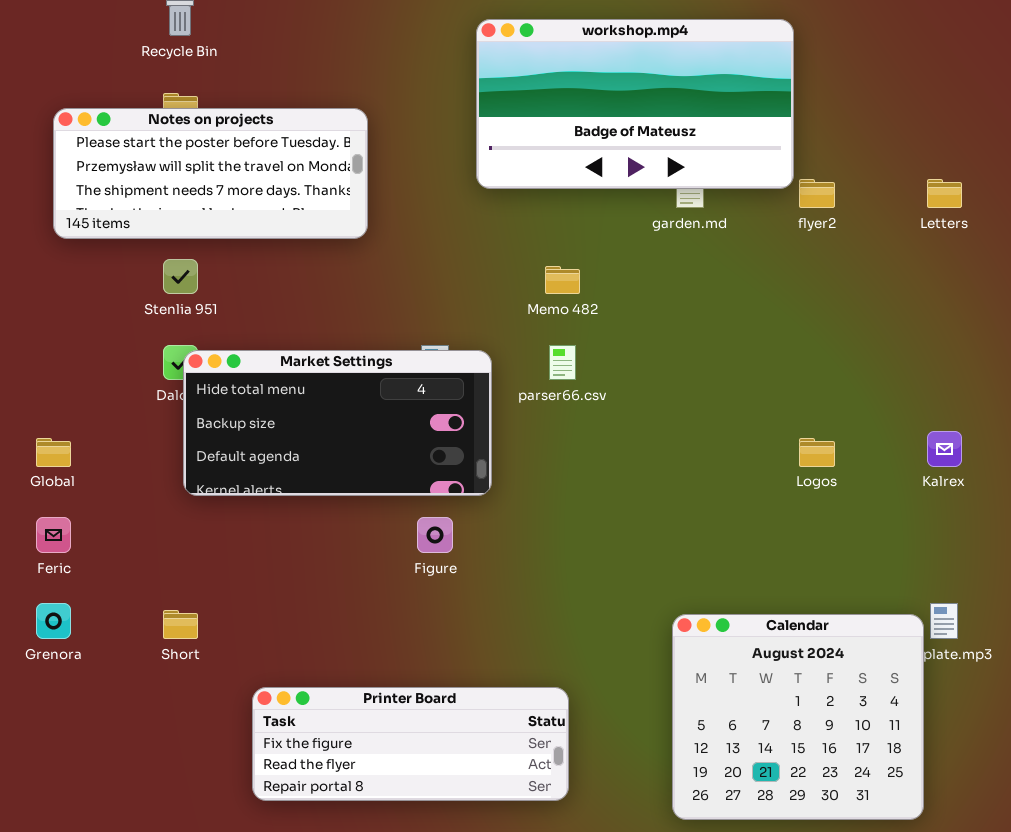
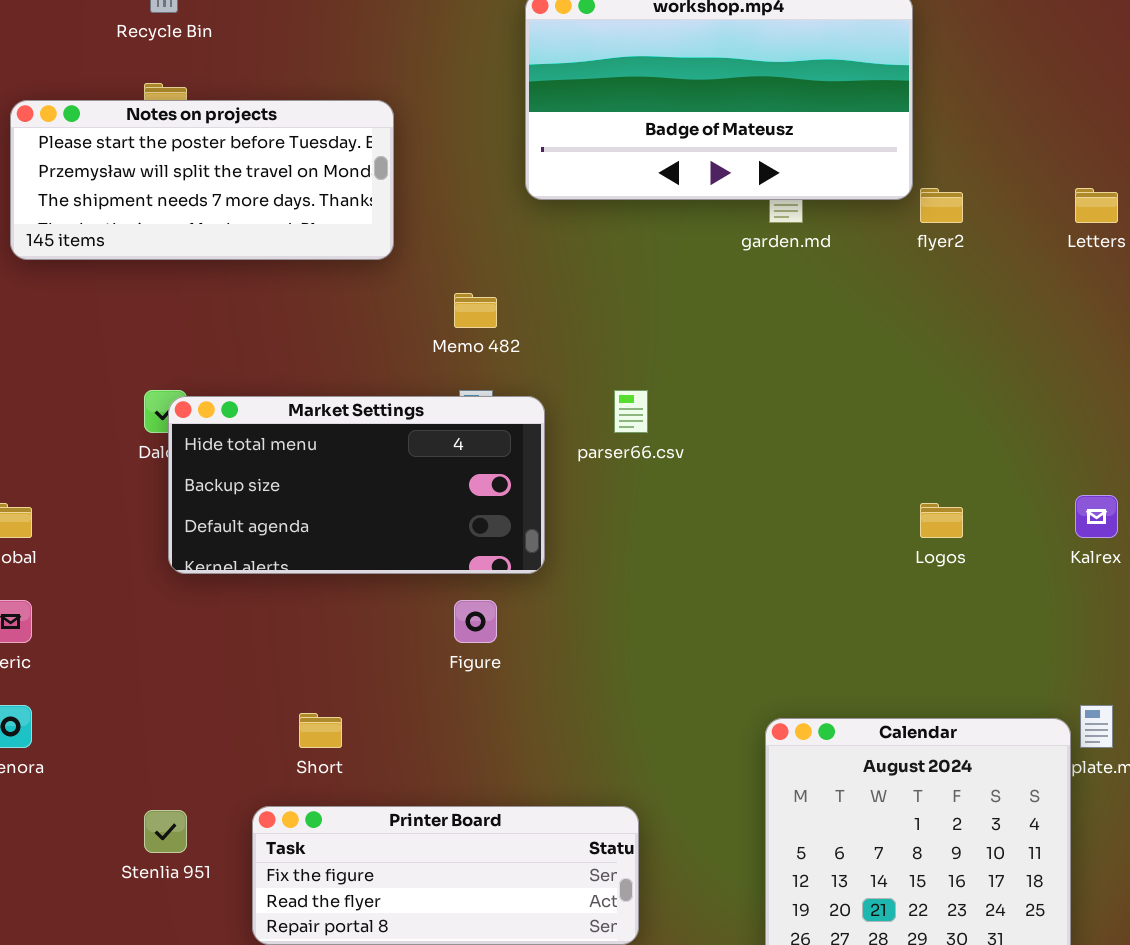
Stenlia 951: [163,259,198,294] -> [144,810,187,853], moved
Memo 482: [545,266,580,294] -> [454,293,497,328], moved
Short: [163,610,198,639] -> [299,713,342,748], moved

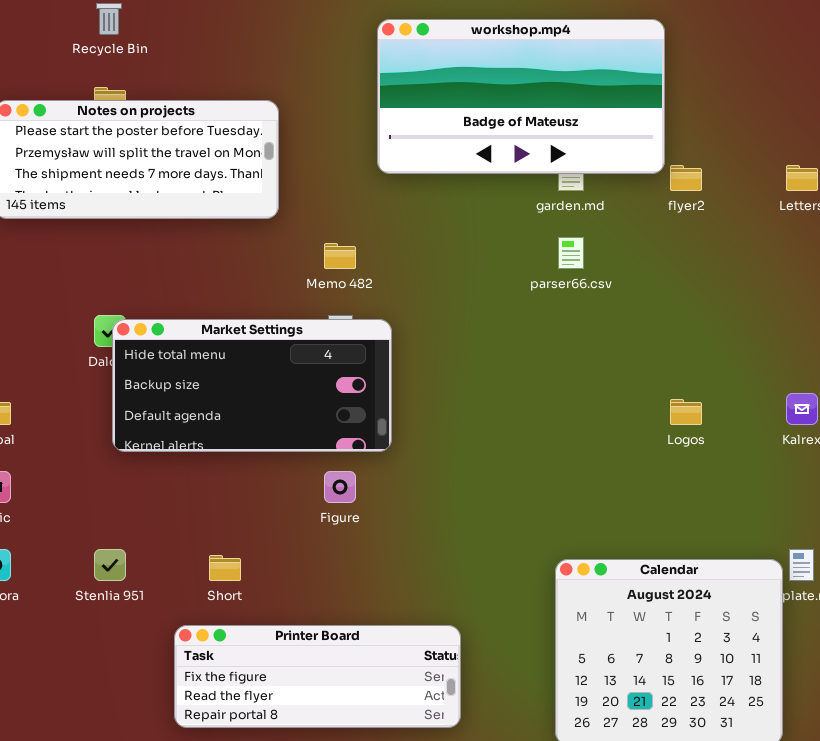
parser66.csv: [614,390,648,433] -> [558,237,584,269], moved
Stenlia 951: [144,810,187,853] -> [94,549,126,581], moved

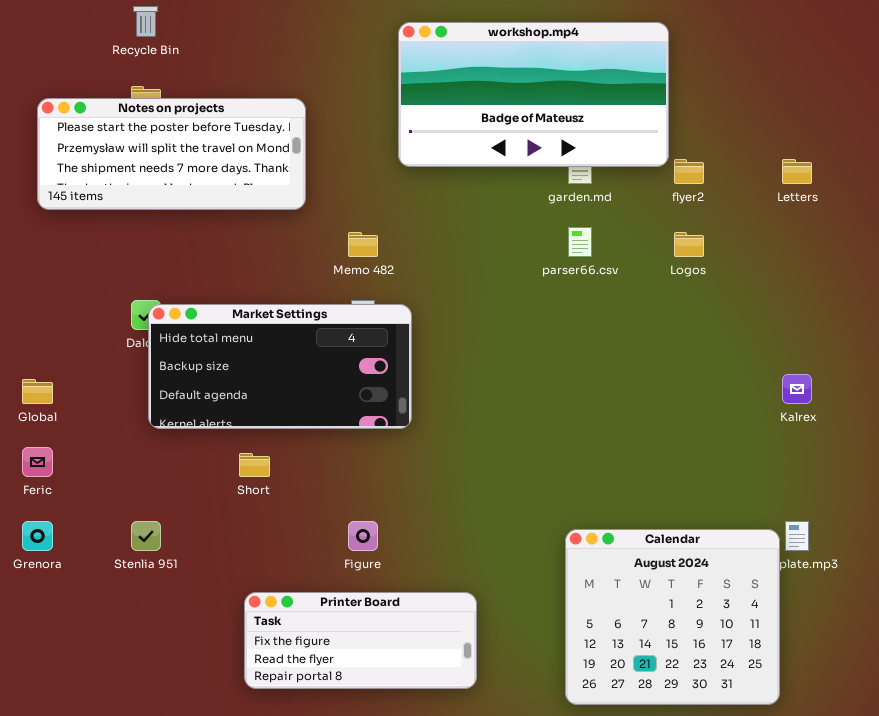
Logos: [670,399,702,425] -> [674,232,704,257], moved
Figure: [324,471,356,503] -> [348,521,378,551], moved
Short: [209,555,241,581] -> [239,453,270,477], moved
Printer Board: [174,625,461,728] -> [244,592,477,689], resized

